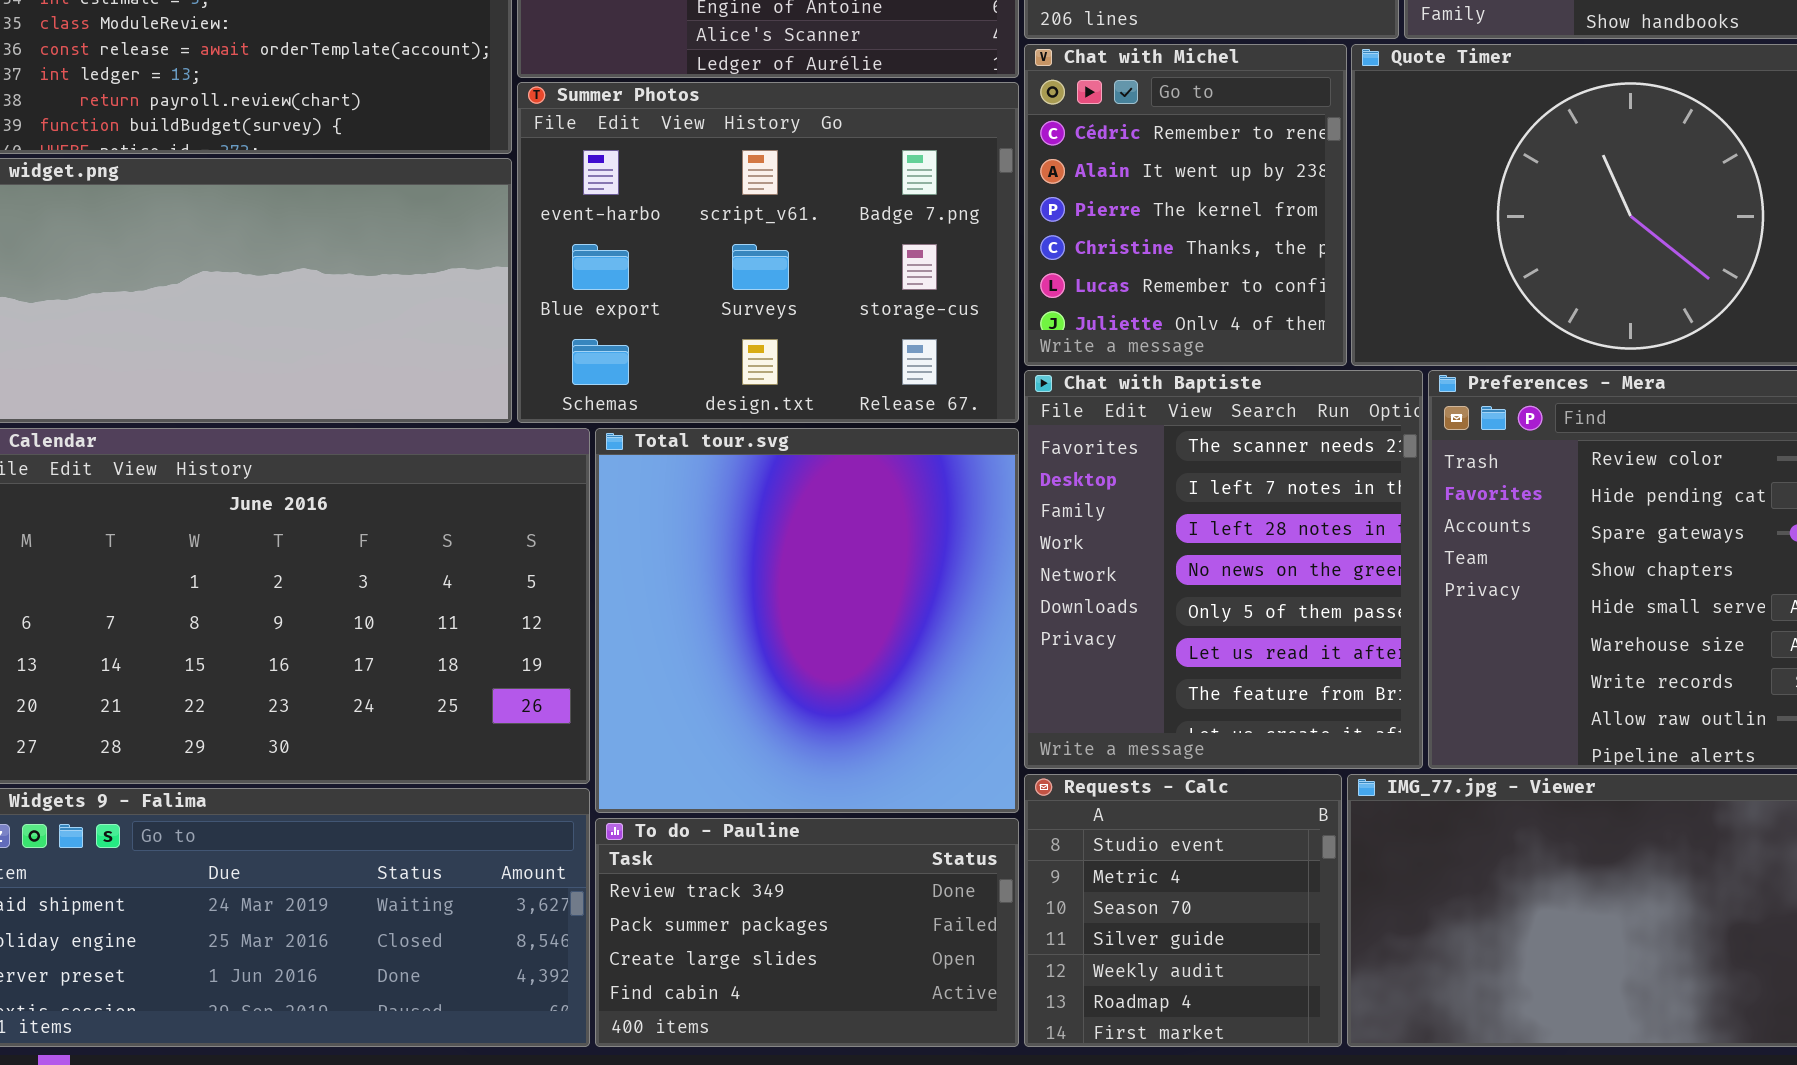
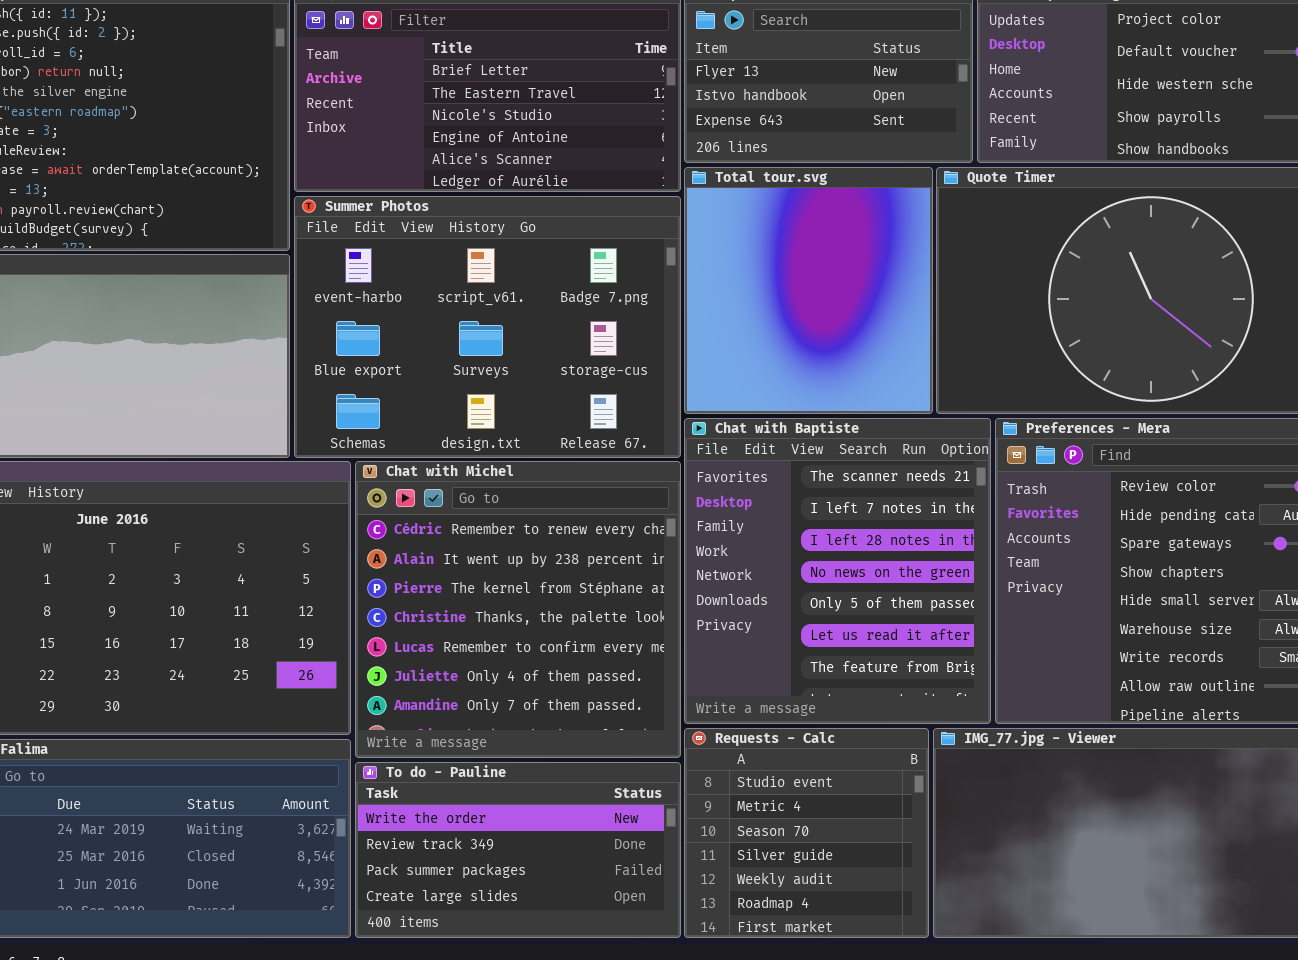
Chat with Michel: [1024,44,1347,366] -> [355,461,681,758], moved, resized
Total tour.svg: [595,428,1019,813] -> [684,167,933,414], moved, resized
To do - Pauline: [595,818,1019,1047] -> [355,762,681,938], scrolled up 1 row

